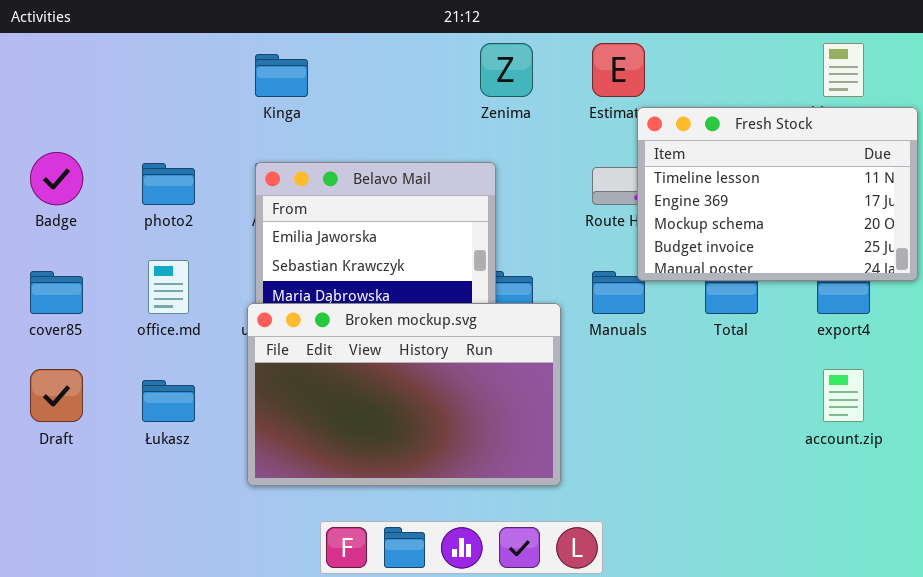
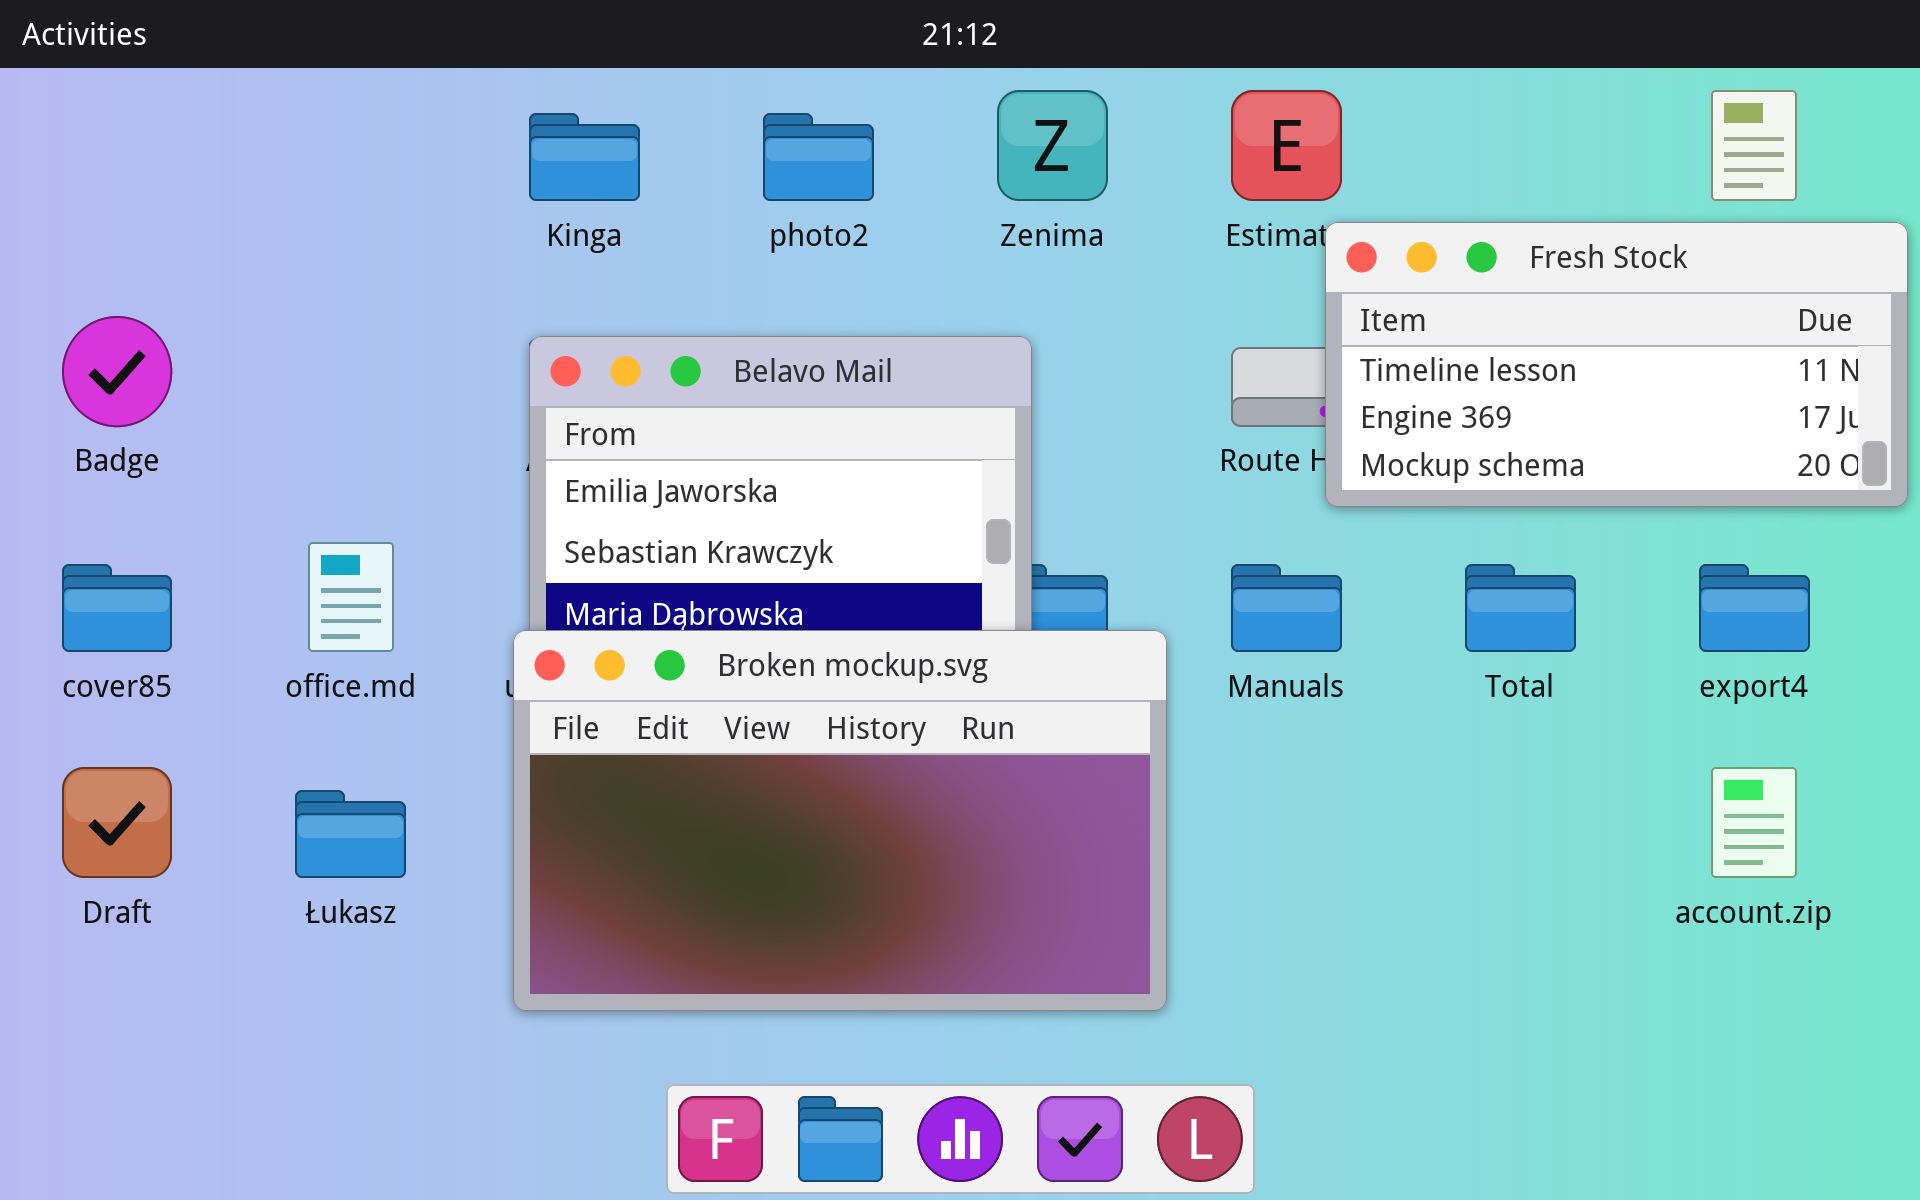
Fresh Stock: [637,107,918,281] -> [1325,222,1908,507], resized
photo2: [142,163,195,205] -> [763,113,874,201], moved

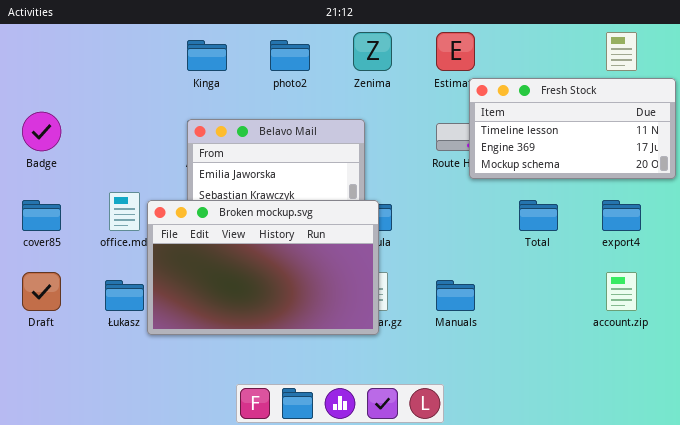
Manuals: [1231,564,1342,652] -> [436,280,475,311], moved
Broken mockup.svg: [513,630,1167,1011] -> [147,200,379,335], moved

